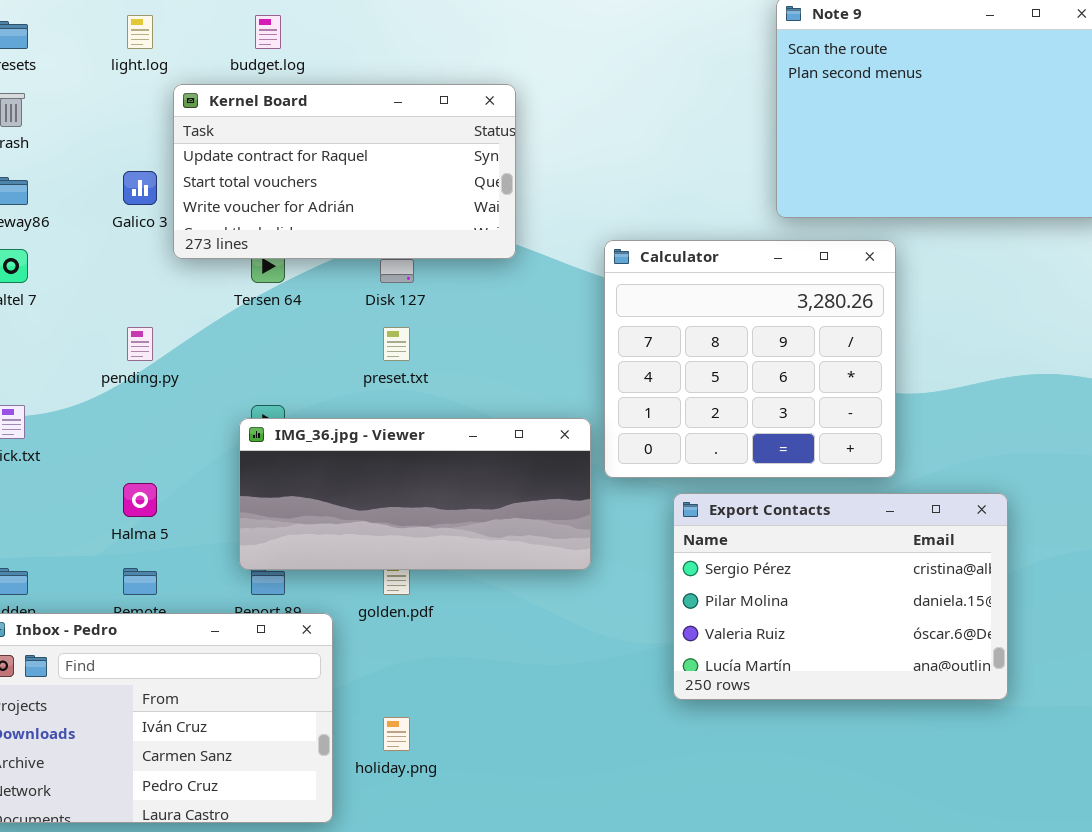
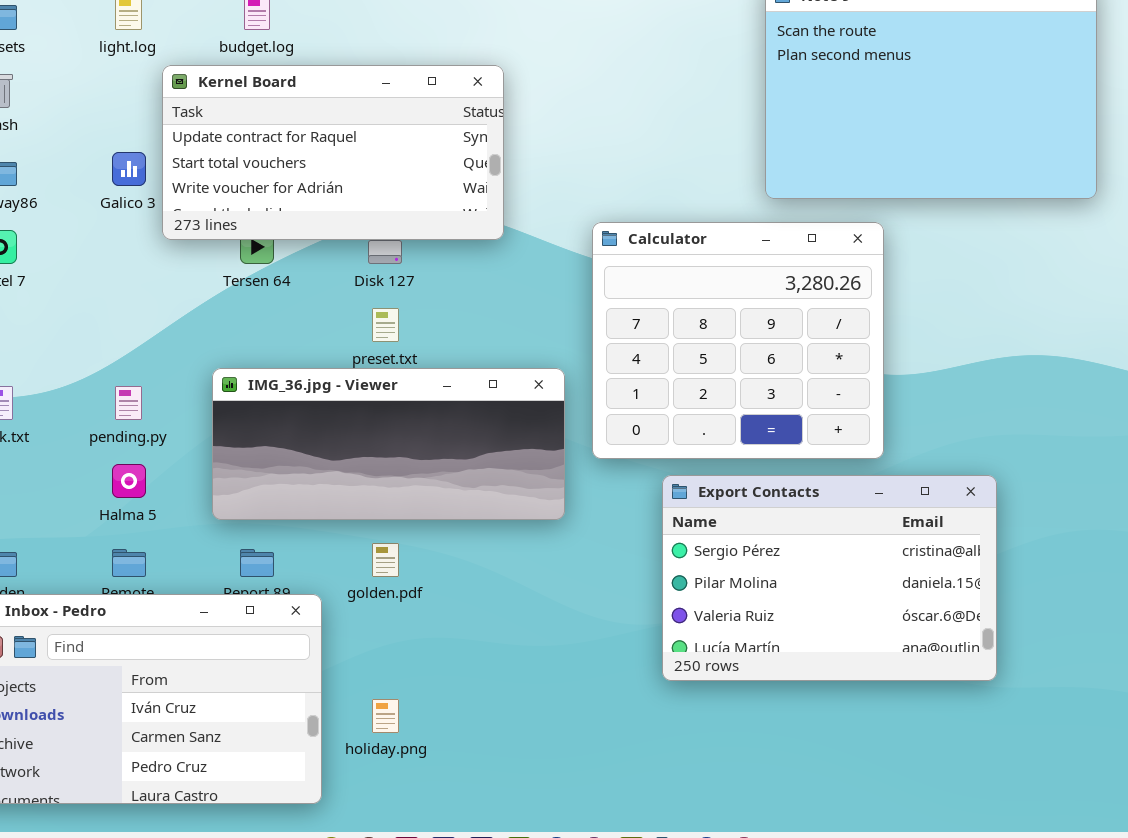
pending.py: [127,327,153,361] -> [115,386,142,420], moved
IMG_36.jpg - Viewer: [239,418,591,570] -> [212,368,565,520], moved

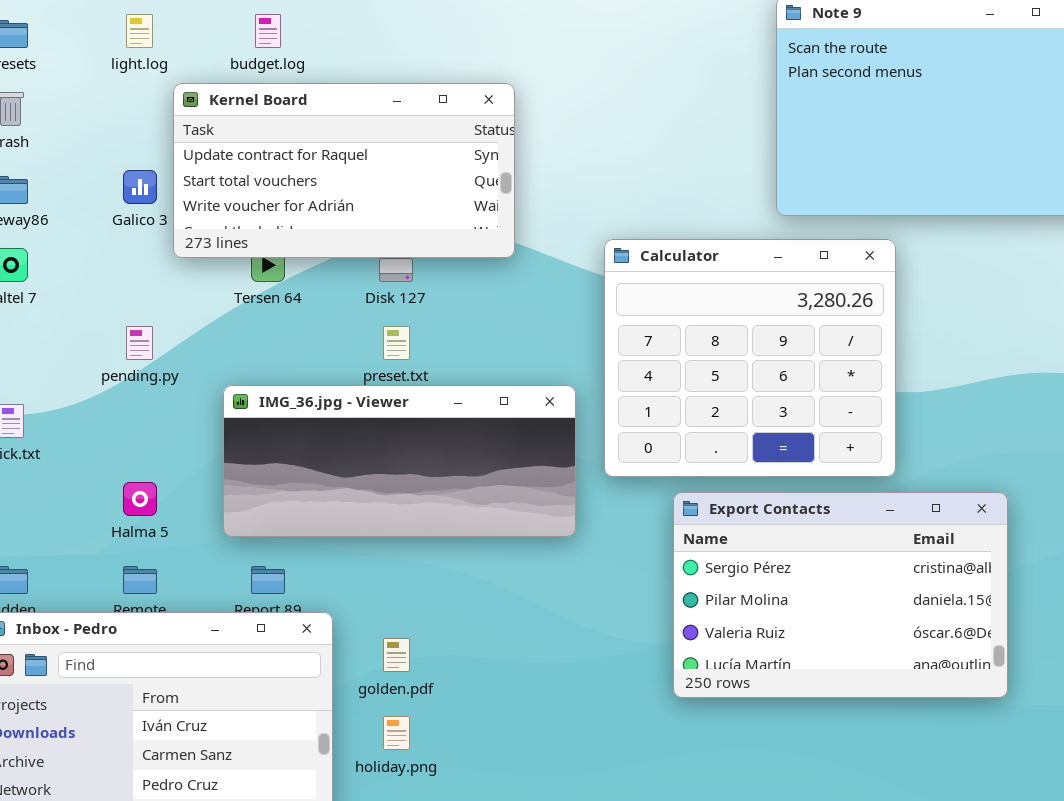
pending.py: [115,386,142,420] -> [126,326,153,360], moved
golden.pdf: [372,543,399,577] -> [383,638,410,672], moved

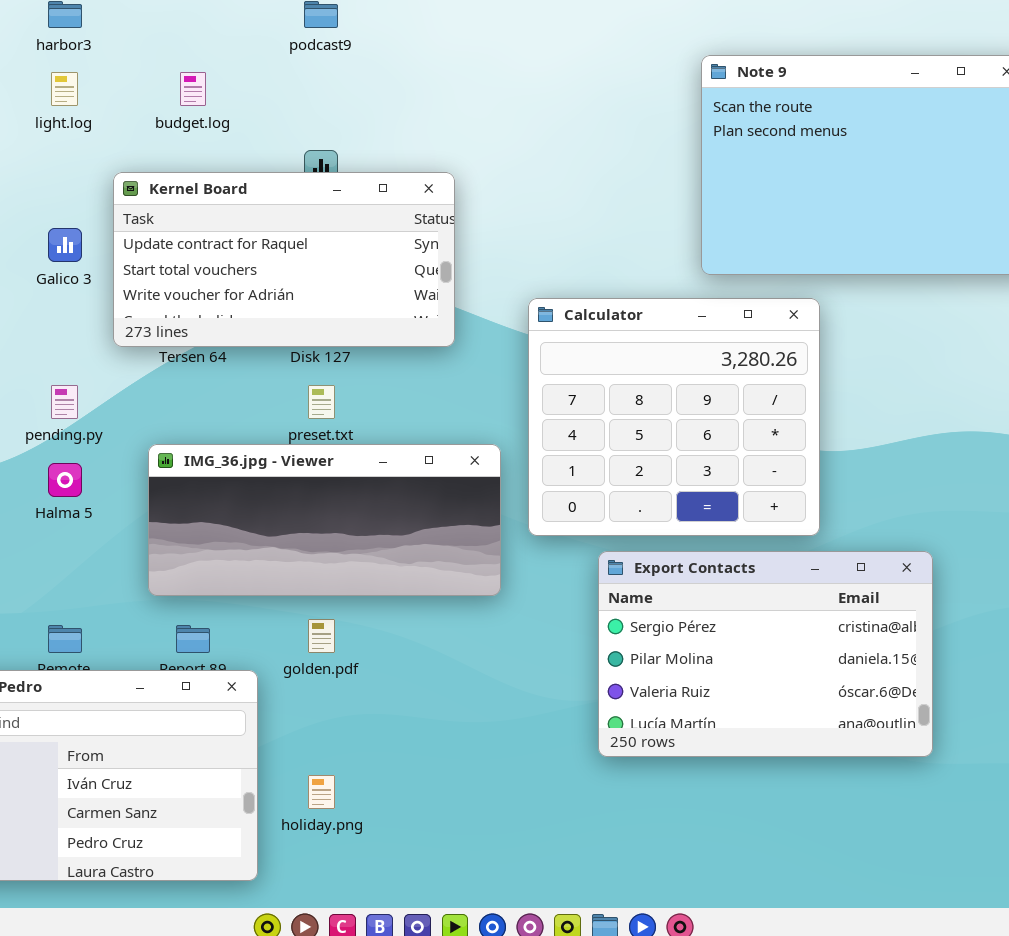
Kernel Board: [173,83,515,258] -> [113,172,455,347], moved
Halma 5: [123,482,157,516] -> [48,463,82,497], moved
golden.pdf: [383,638,410,672] -> [308,619,335,653], moved

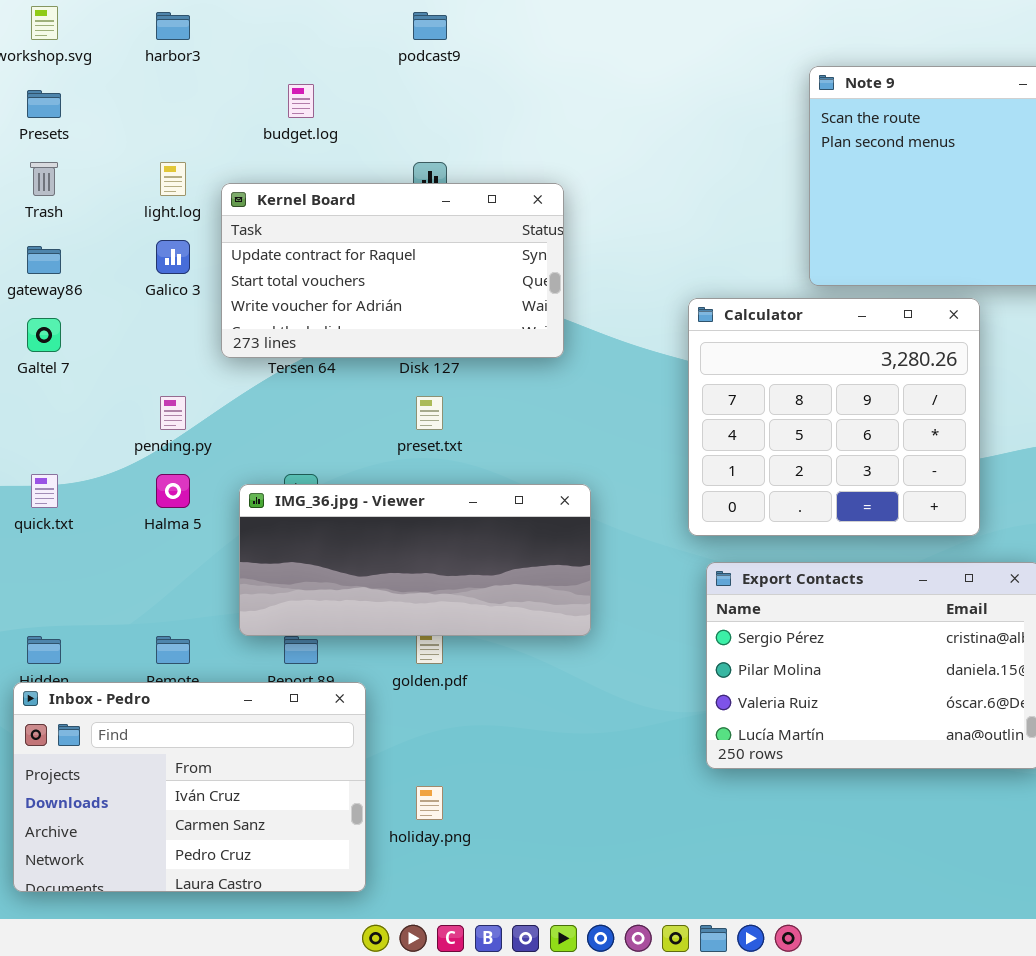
light.log: [51,72,78,106] -> [160,162,186,196], moved
Calculator: [528,298,820,536] -> [688,298,980,536], moved
IMG_36.jpg - Viewer: [148,444,501,596] -> [239,484,591,636], moved

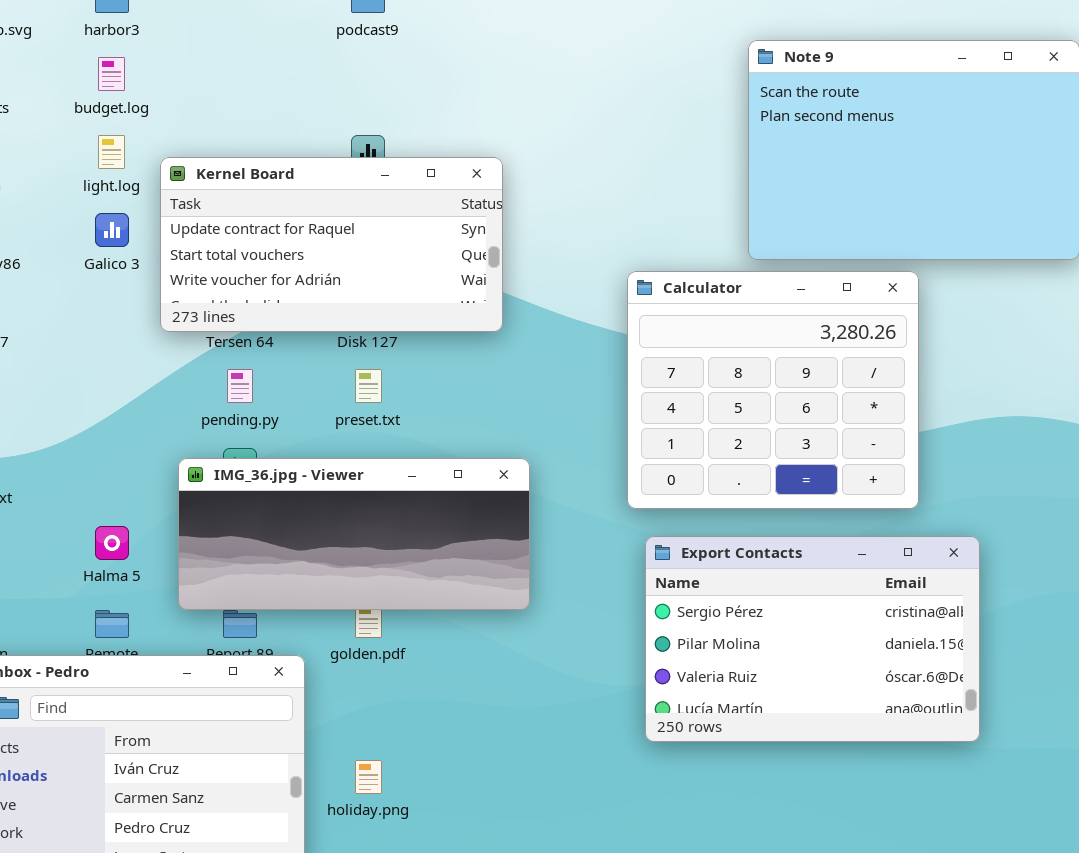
budget.log: [288,84,314,118] -> [98,57,125,91], moved
pending.py: [160,396,186,430] -> [227,369,253,403], moved
Halma 5: [156,474,190,508] -> [95,526,129,560], moved

